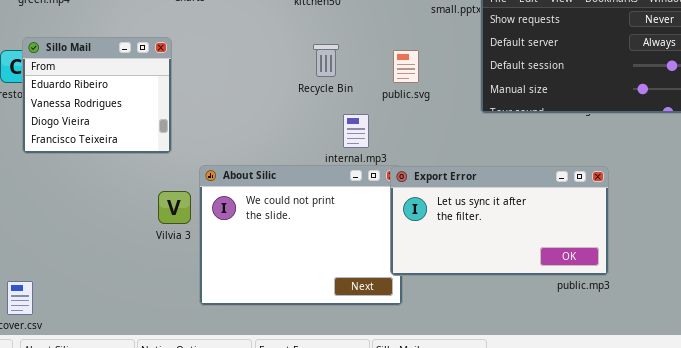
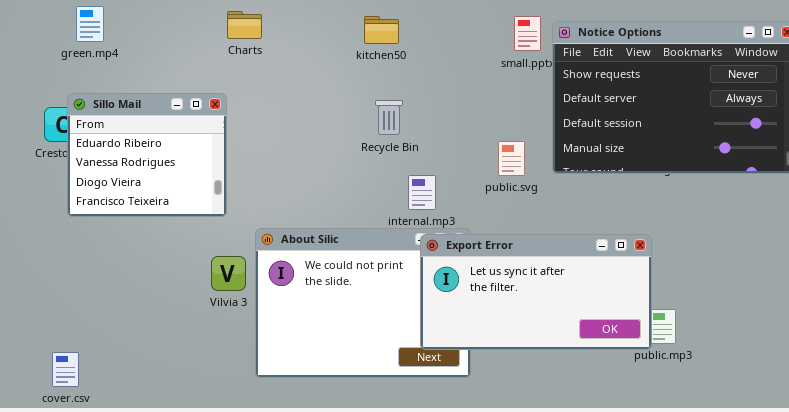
public.svg: [393,50,419,83] -> [498,141,525,176], moved
Export Error: [390,166,609,276] -> [420,234,652,350], moved

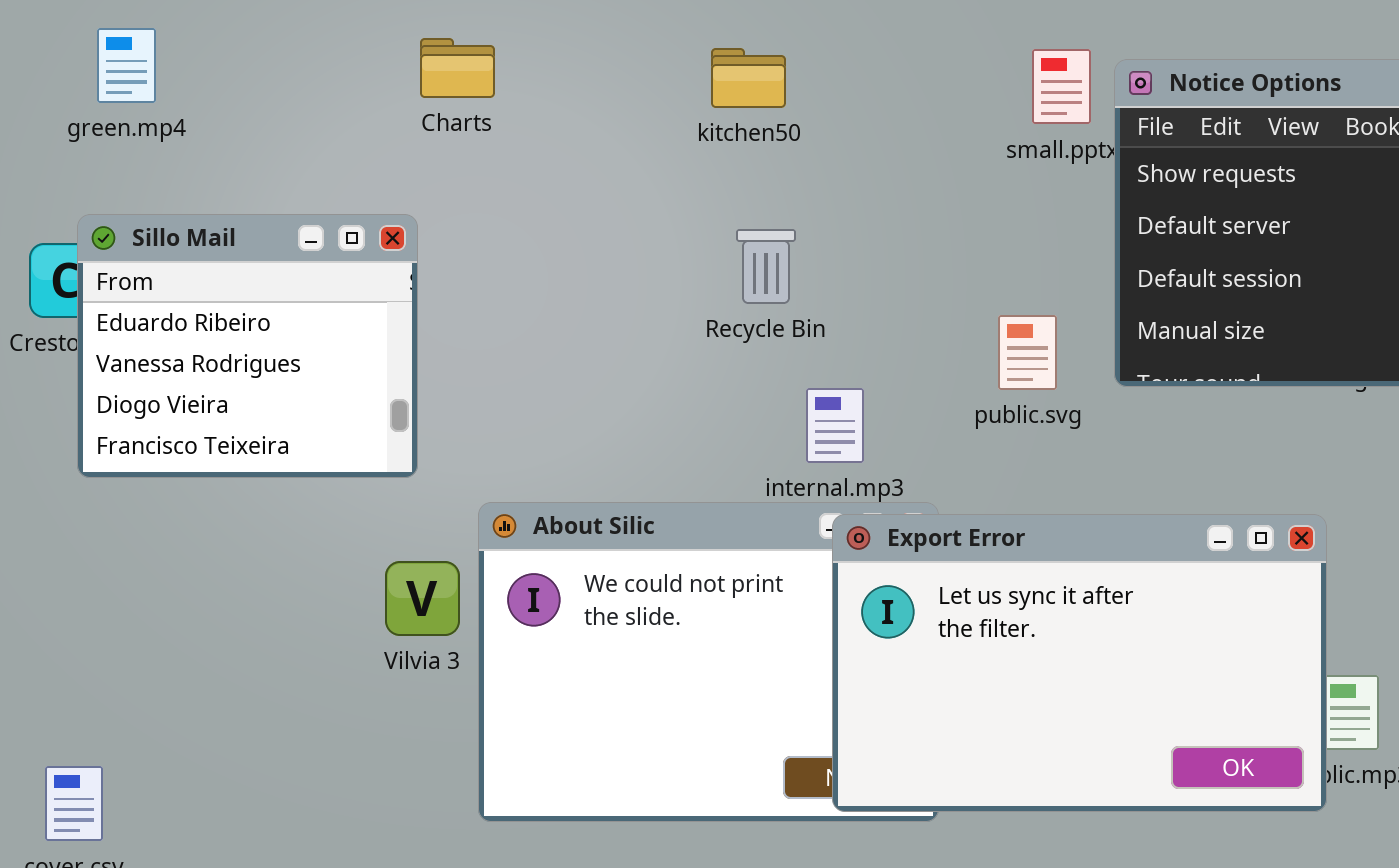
Export Error: [420,234,652,350] -> [832,514,1327,812], resized

